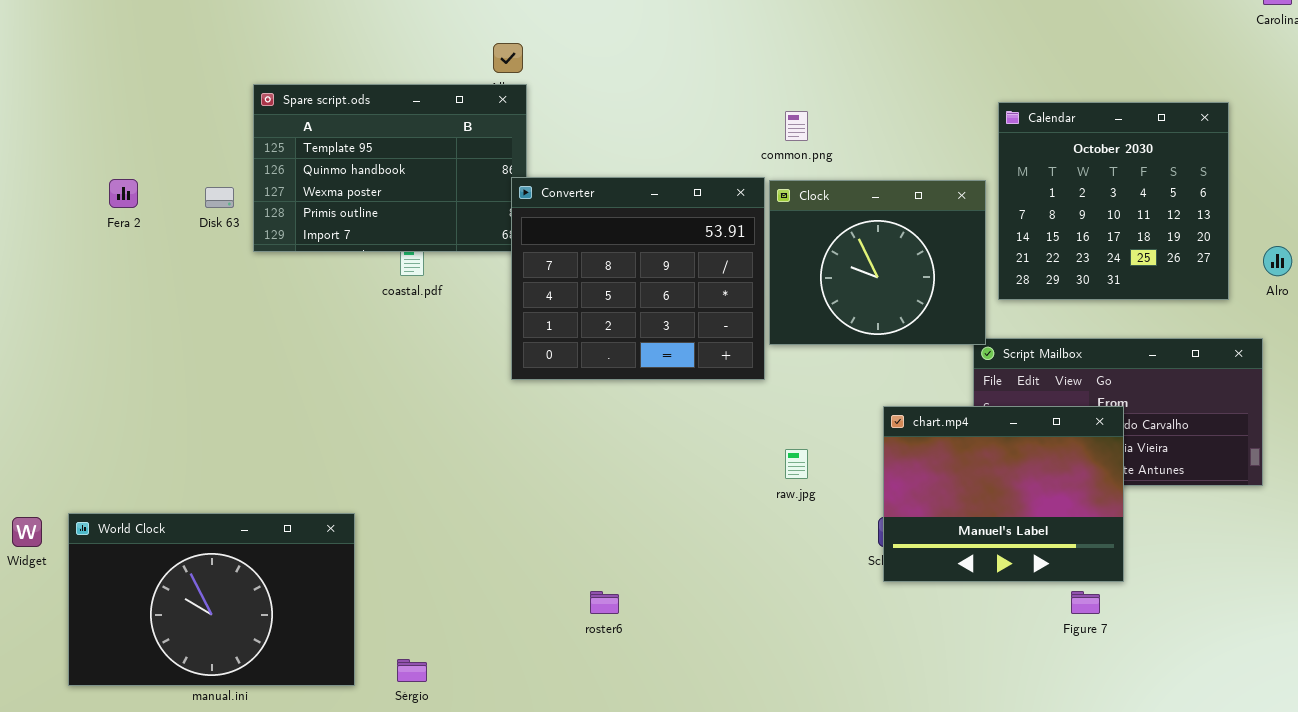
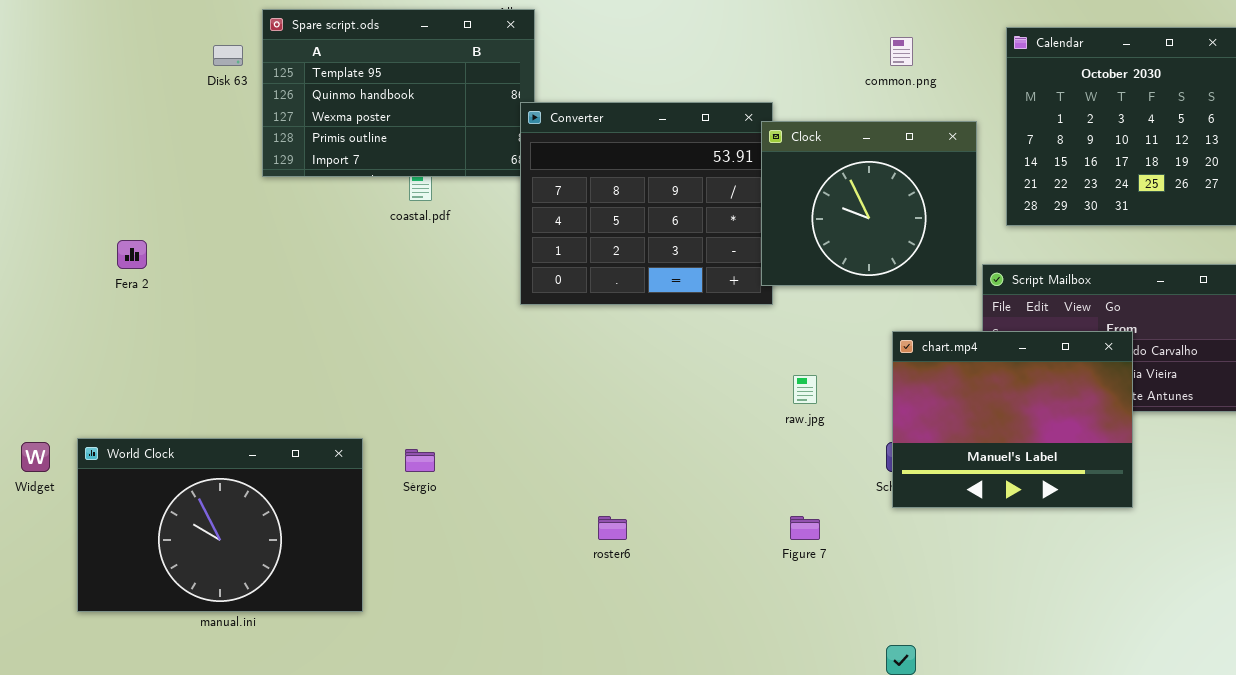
common.png: [785,111,808,141] -> [890,37,913,66], moved
Fera 2: [109,179,138,208] -> [117,240,147,269], moved
Clock: [769,180,986,345] -> [761,121,977,286], moved
Disk 63: [205,187,234,208] -> [213,45,243,66], moved
Figure 7: [1071,591,1100,614] -> [790,516,820,540], moved
Sérgio: [397,659,427,682] -> [405,449,435,472], moved

